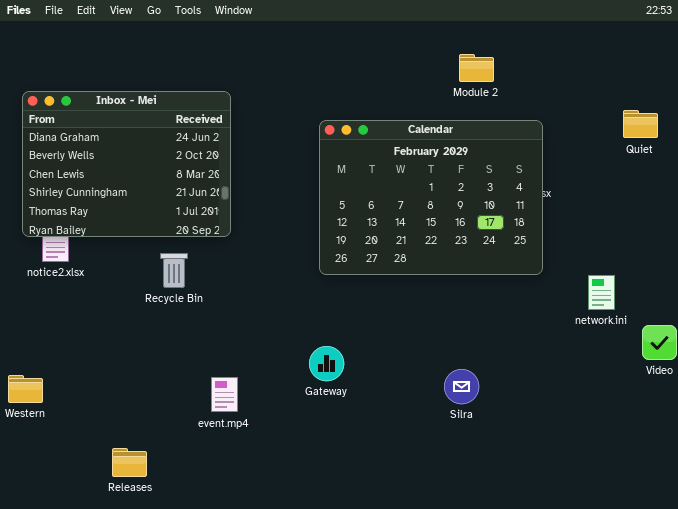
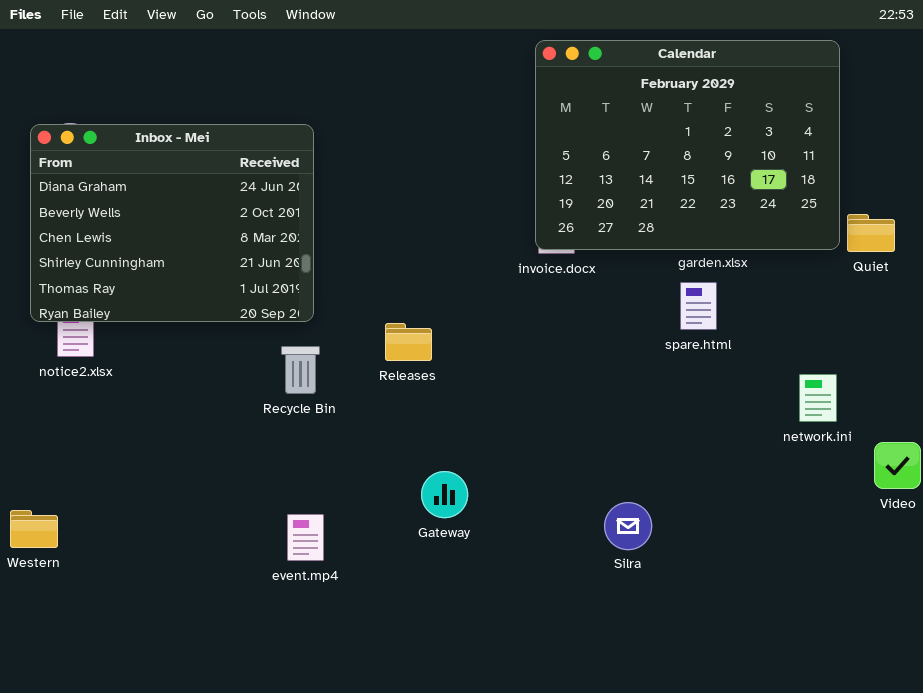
Quiet: [623,110,658,138] -> [847,214,895,252], moved
Calendar: [319,120,543,275] -> [535,40,840,250], moved
Recycle Bin: [160,253,188,288] -> [281,346,320,394], moved
Releases: [112,448,147,477] -> [385,323,432,361], moved

